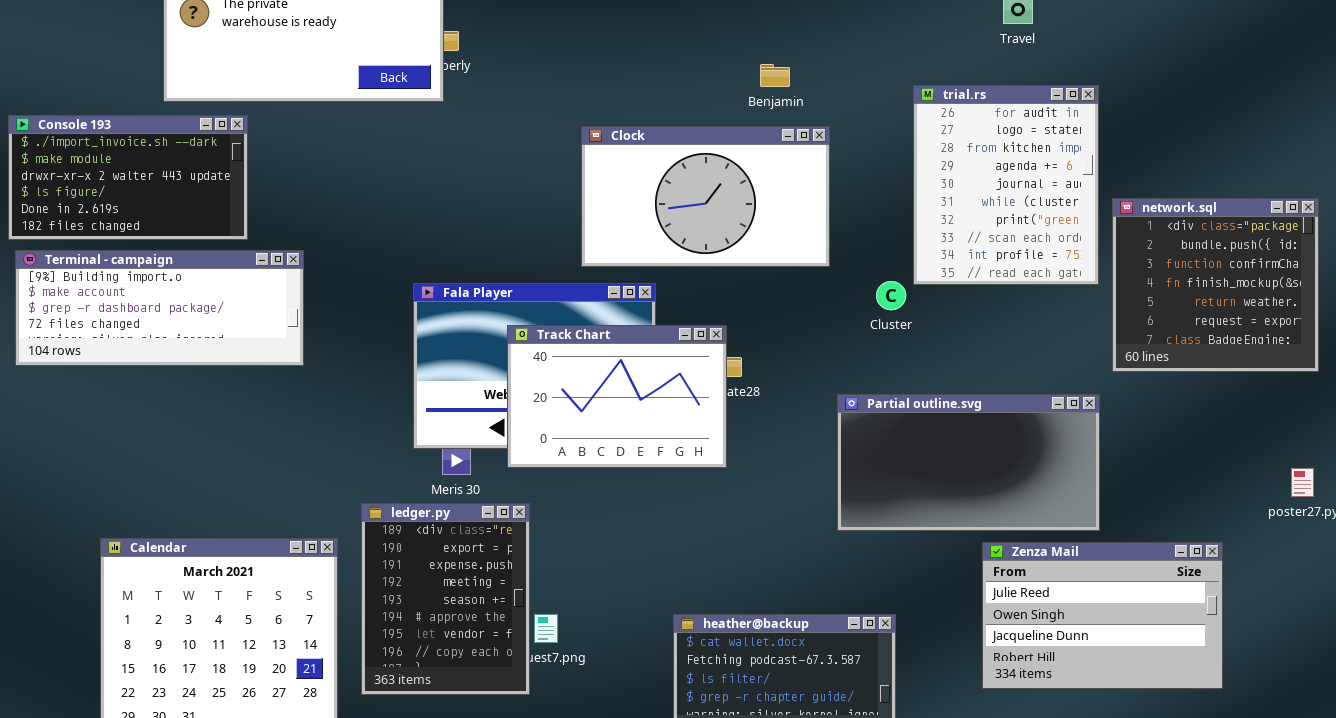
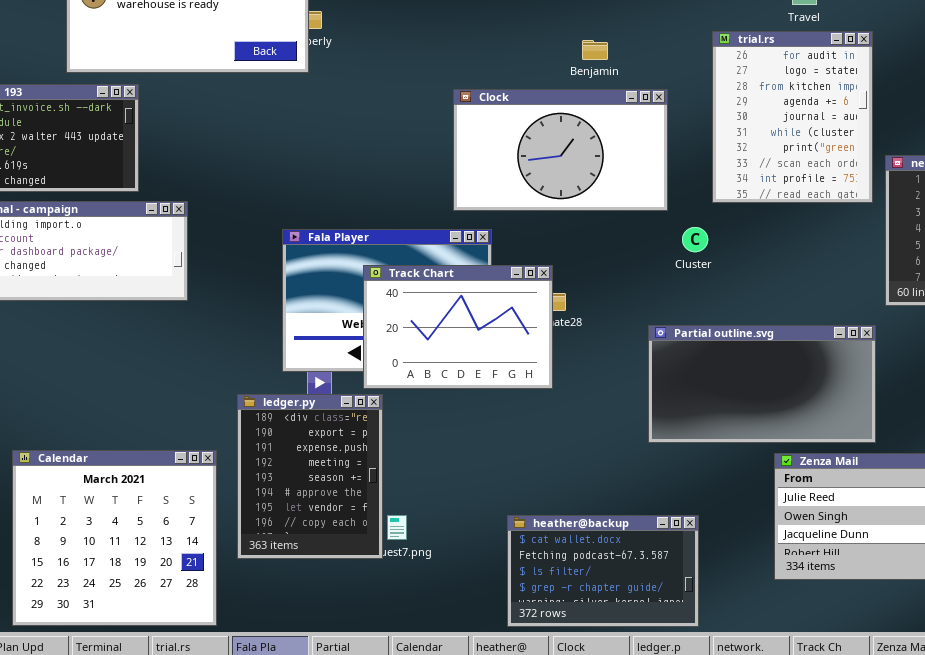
trial.rs: [913,85,1099,285] -> [712,31,873,203], moved
Clock: [581,126,830,267] -> [453,89,668,211], moved
ledger.py: [361,503,530,695] -> [237,394,383,559], moved

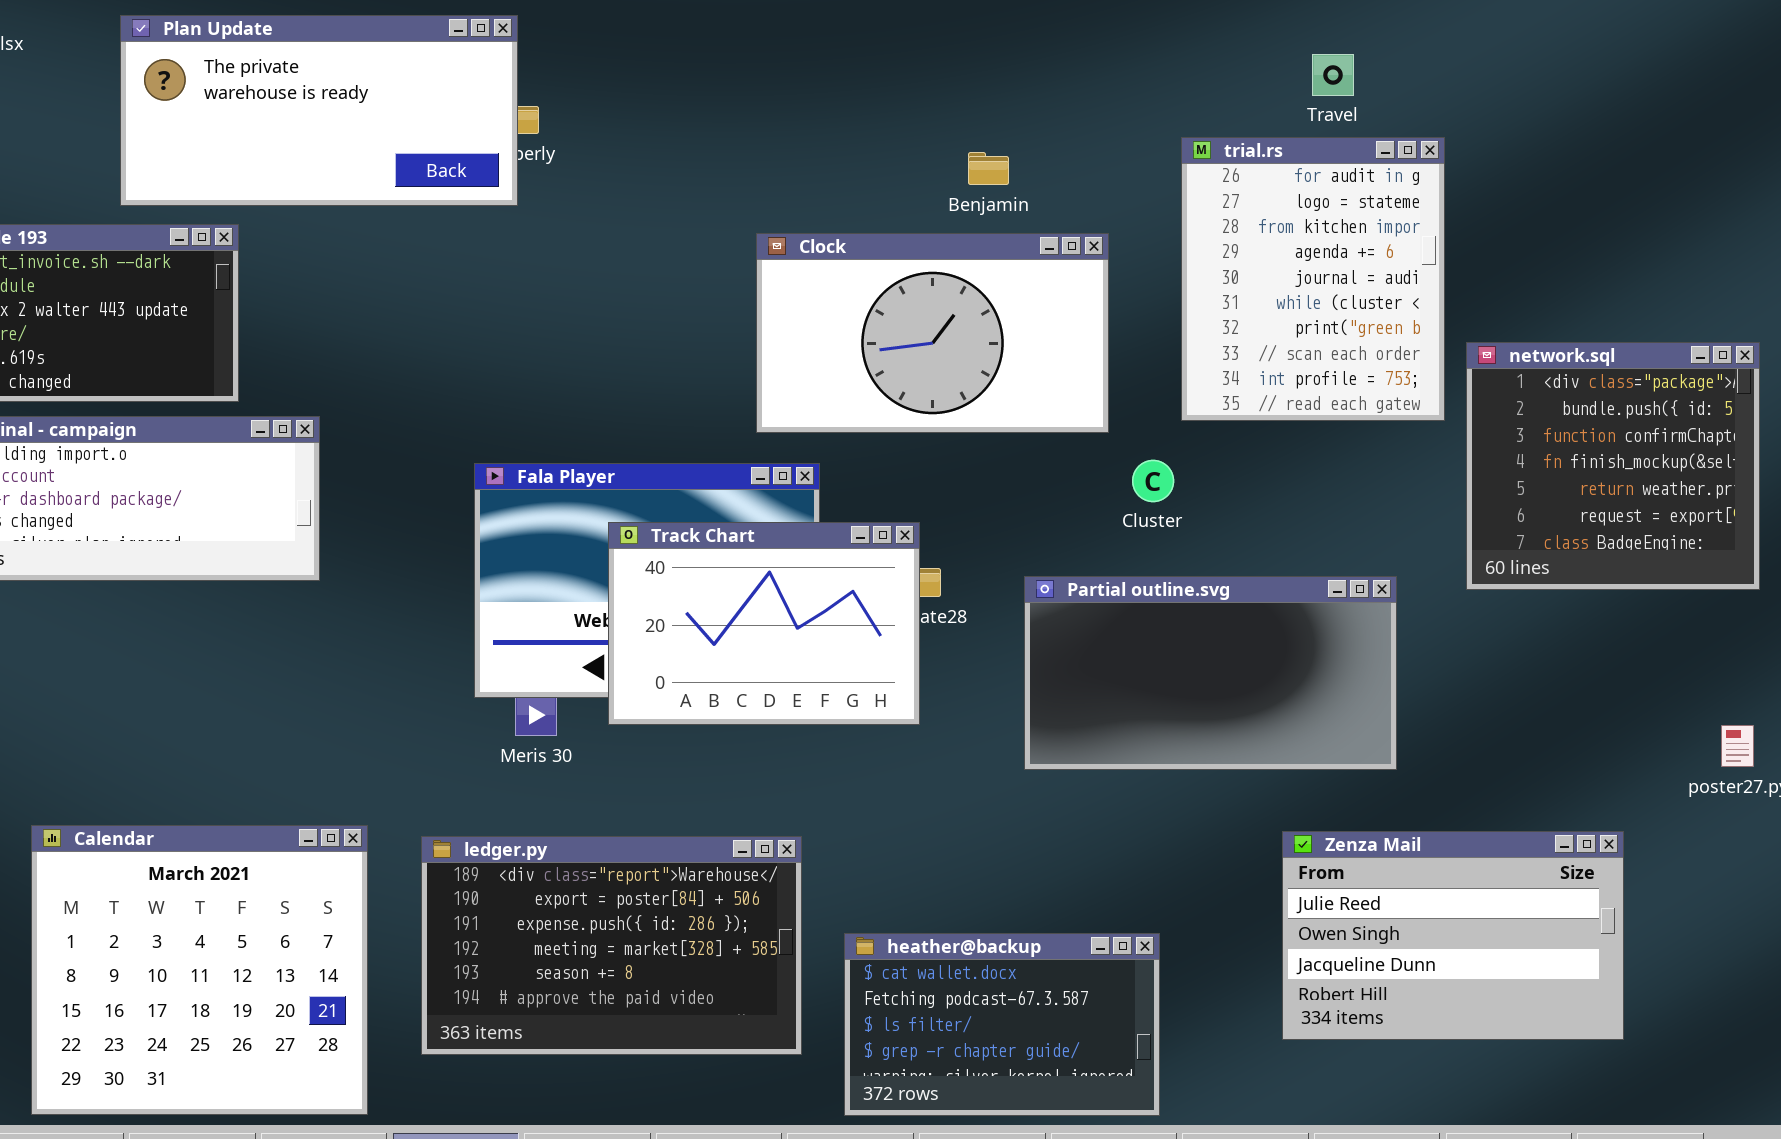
Partial outline.svg: [648,325,876,443] -> [1024,576,1397,770], moved
ledger.py: [237,394,383,559] -> [421,836,802,1055], moved, resized

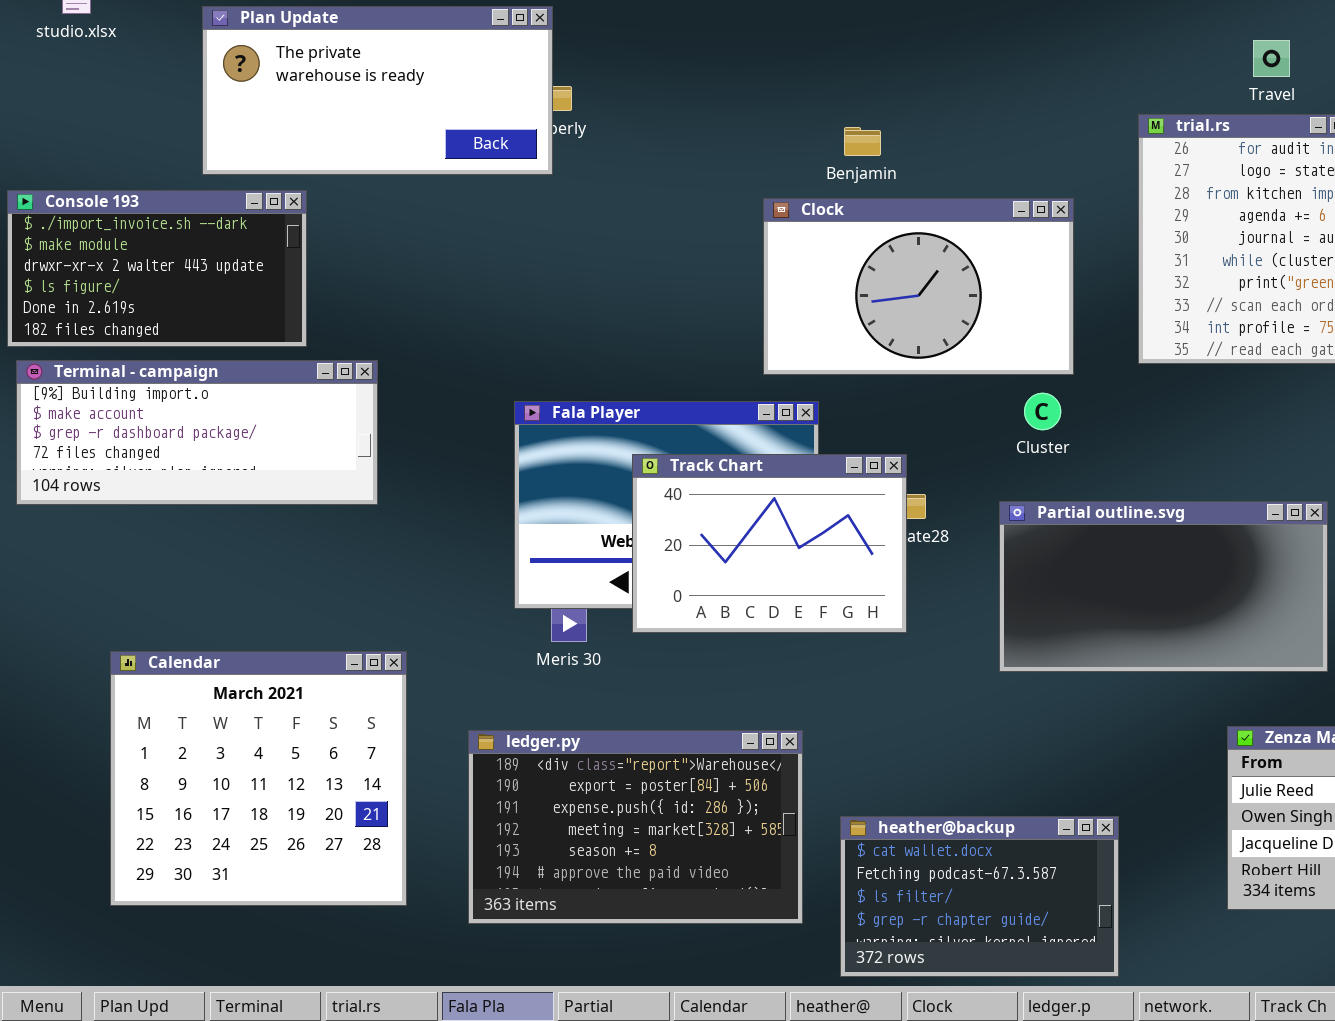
Benjamin: [968,152,1009,185] -> [844,127,881,156], moved
Cluster: [1132,460,1174,502] -> [1024,393,1061,430], moved
Calendar: [31,825,368,1115] -> [110,651,407,906], moved

